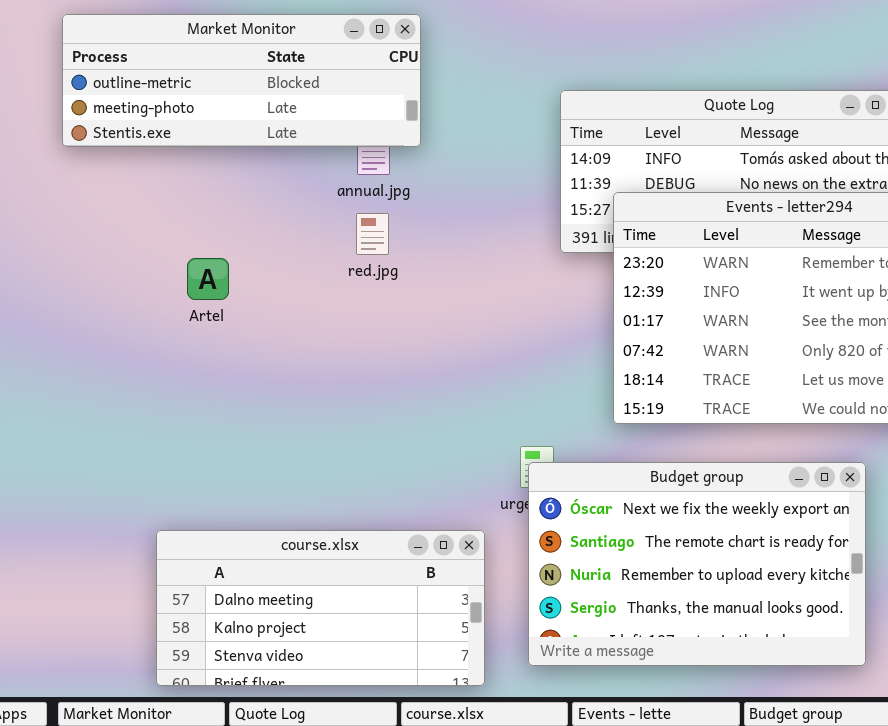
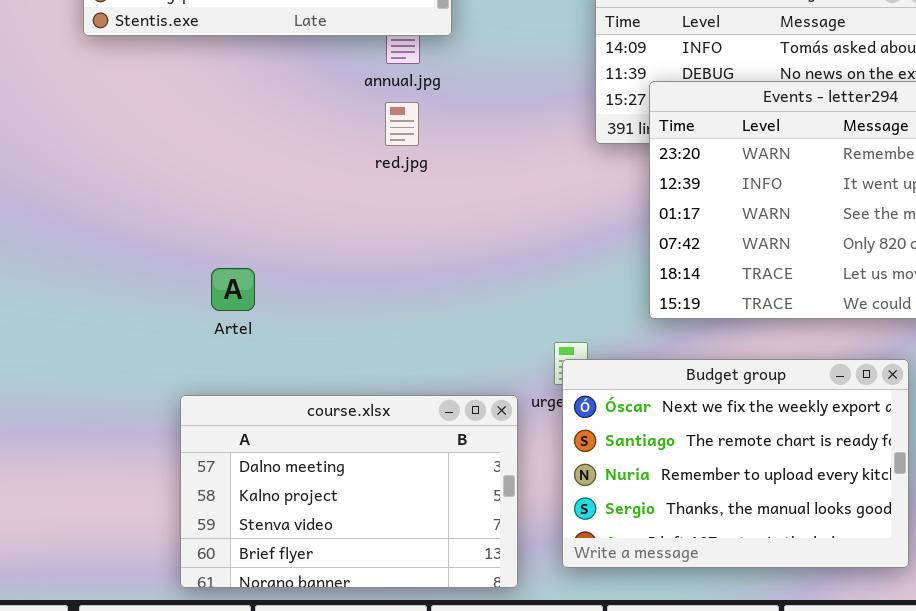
Artel: [187,258,229,300] -> [211,268,255,311], moved
course.xlsx: [156,530,485,686] -> [180,395,518,588], resized

